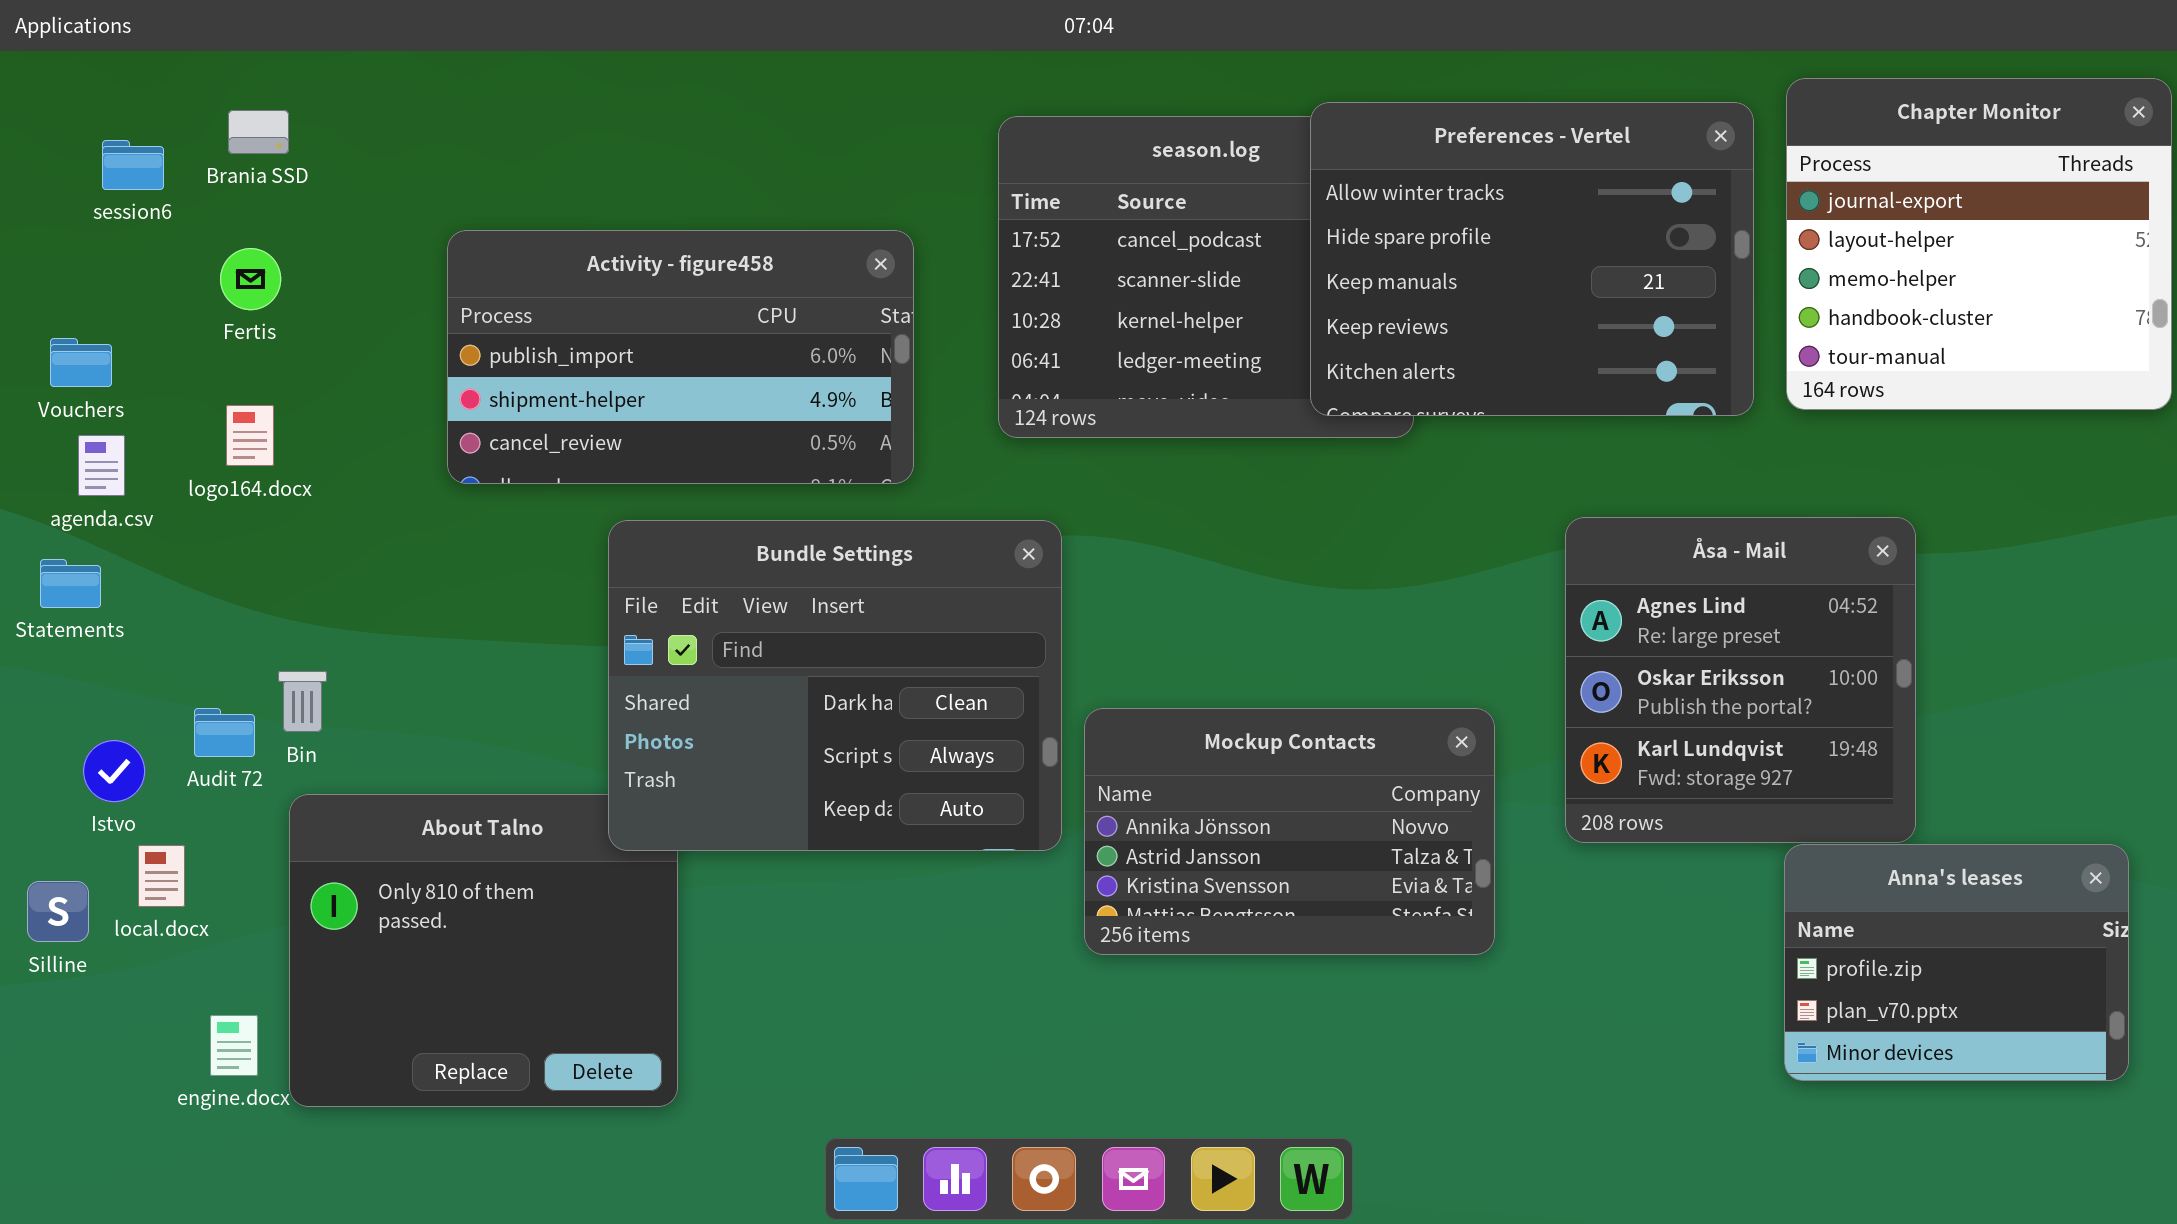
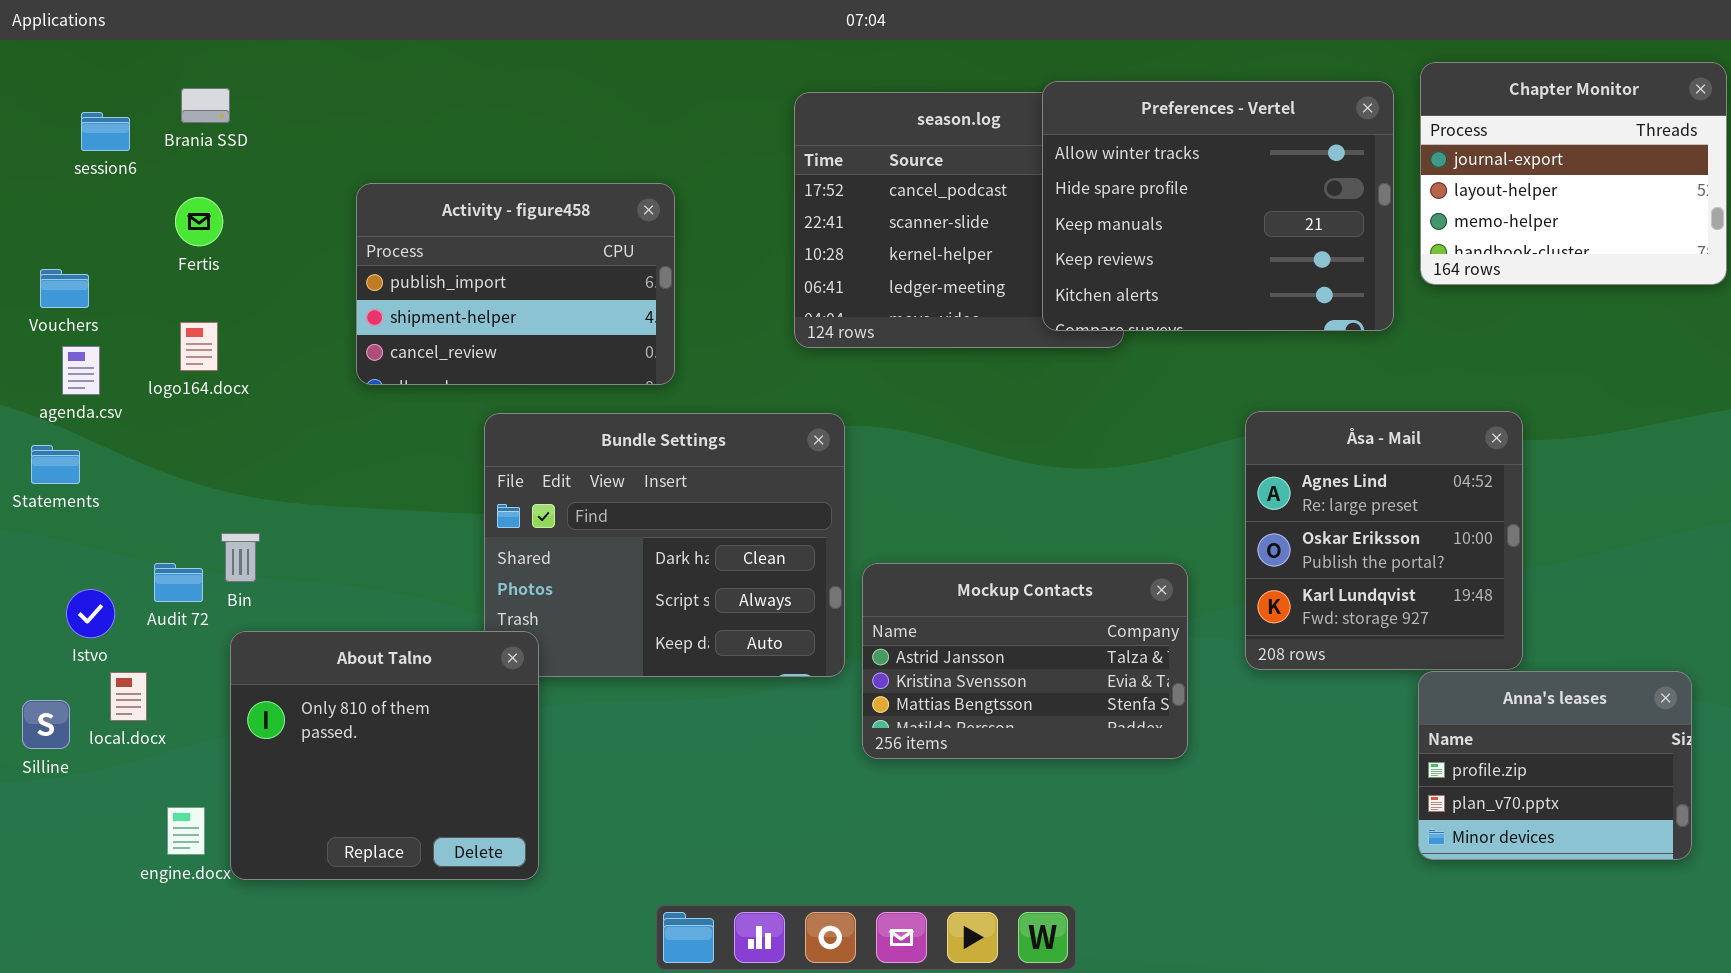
Chapter Monitor: [1786,78,2172,410] -> [1420,62,1727,285], resized
Activity - figure458: [447,230,914,484] -> [356,183,675,385], resized
Mockup Contacts: [1084,708,1495,955] -> [862,563,1188,759], scrolled down 1 row
About Talno: [289,794,678,1107] -> [230,631,539,880], raised

